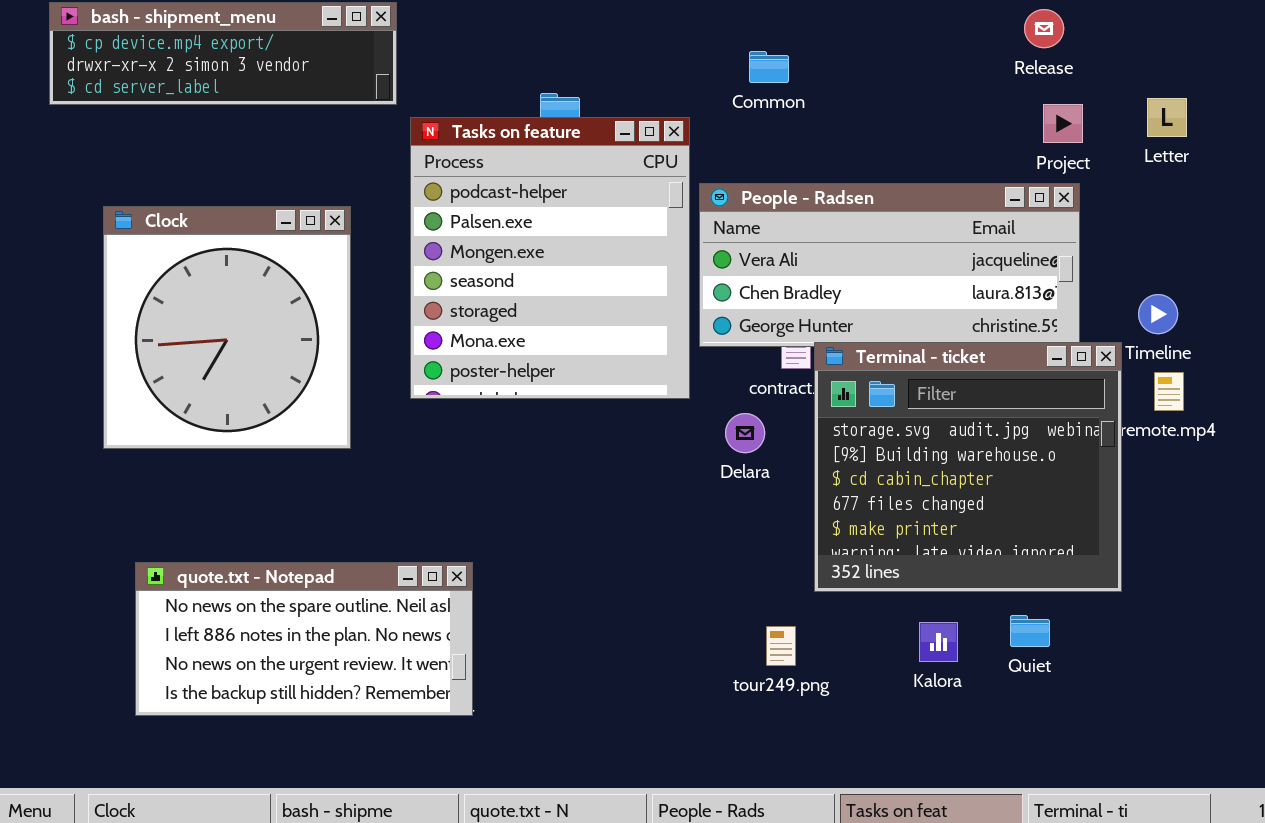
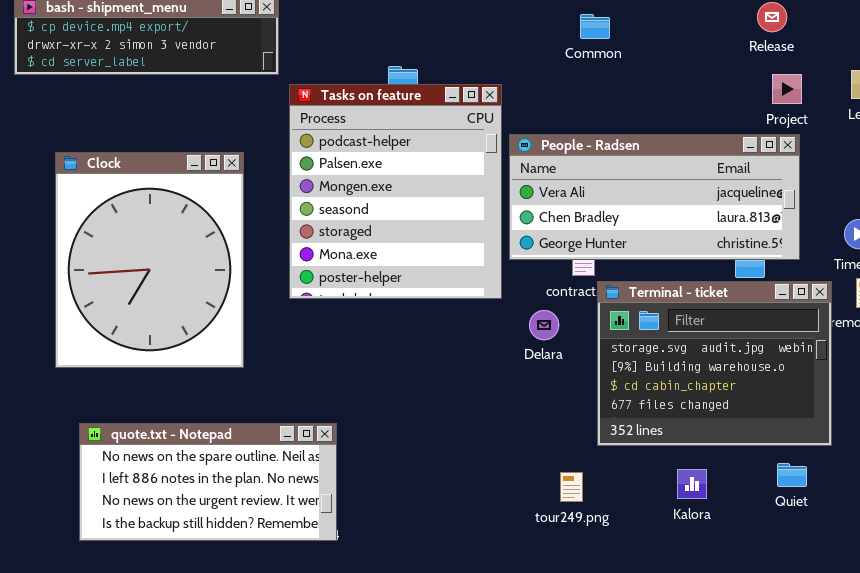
Common: [749,51,789,83] -> [580,14,610,39], moved
Clock: [103,206,351,449] -> [55,152,244,368], resized
Terminal - ticket: [814,342,1122,592] -> [597,281,832,446], resized
Quiet: [1010,615,1050,647] -> [777,463,807,487], moved

